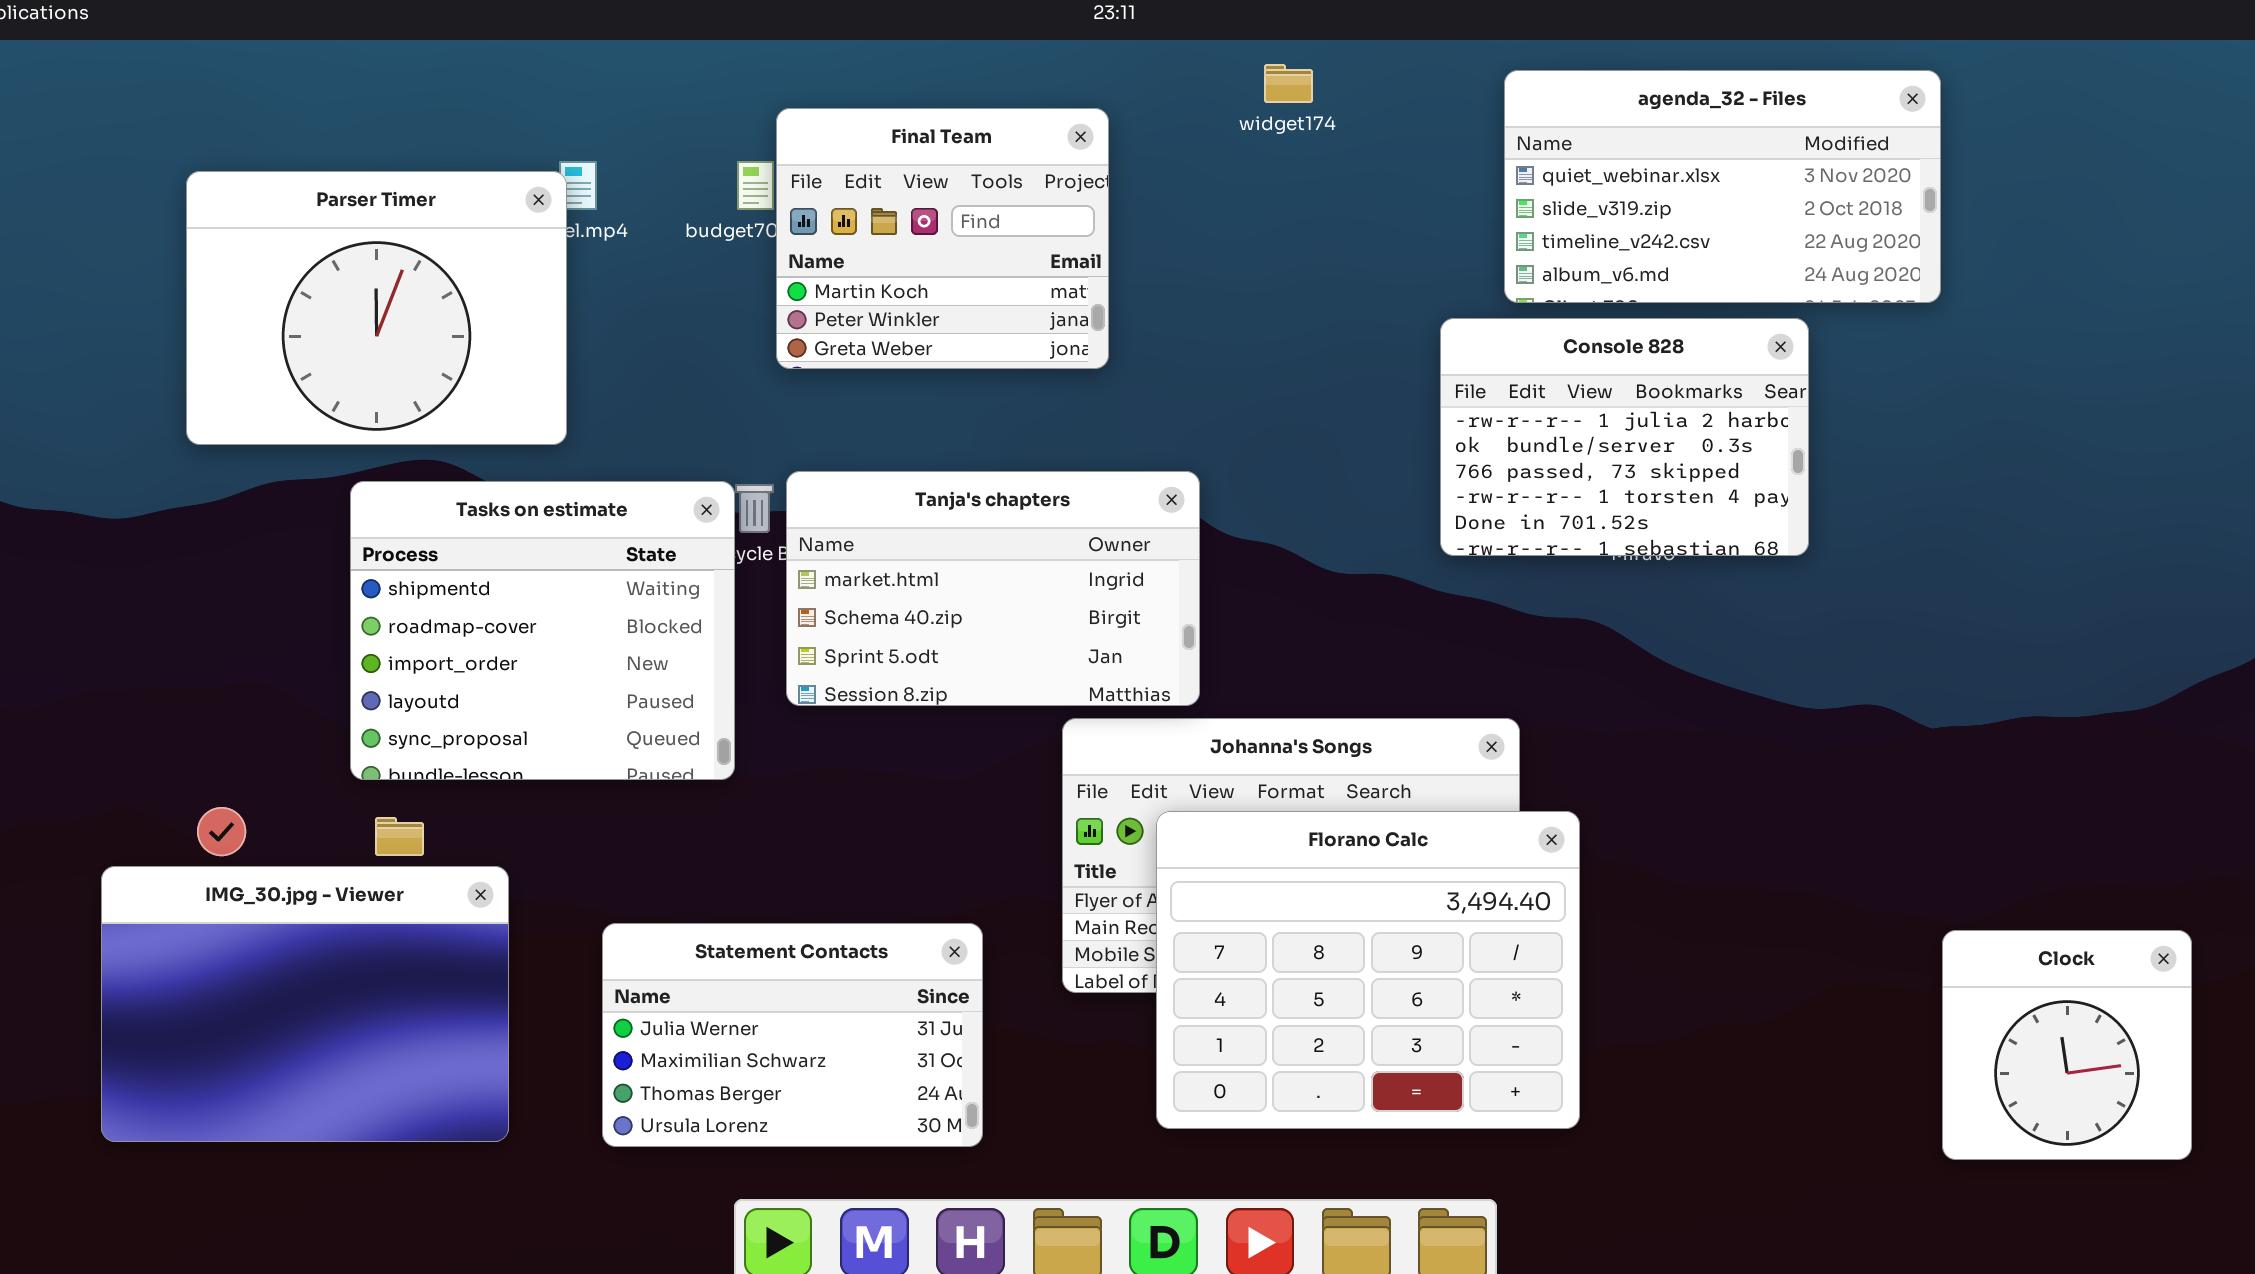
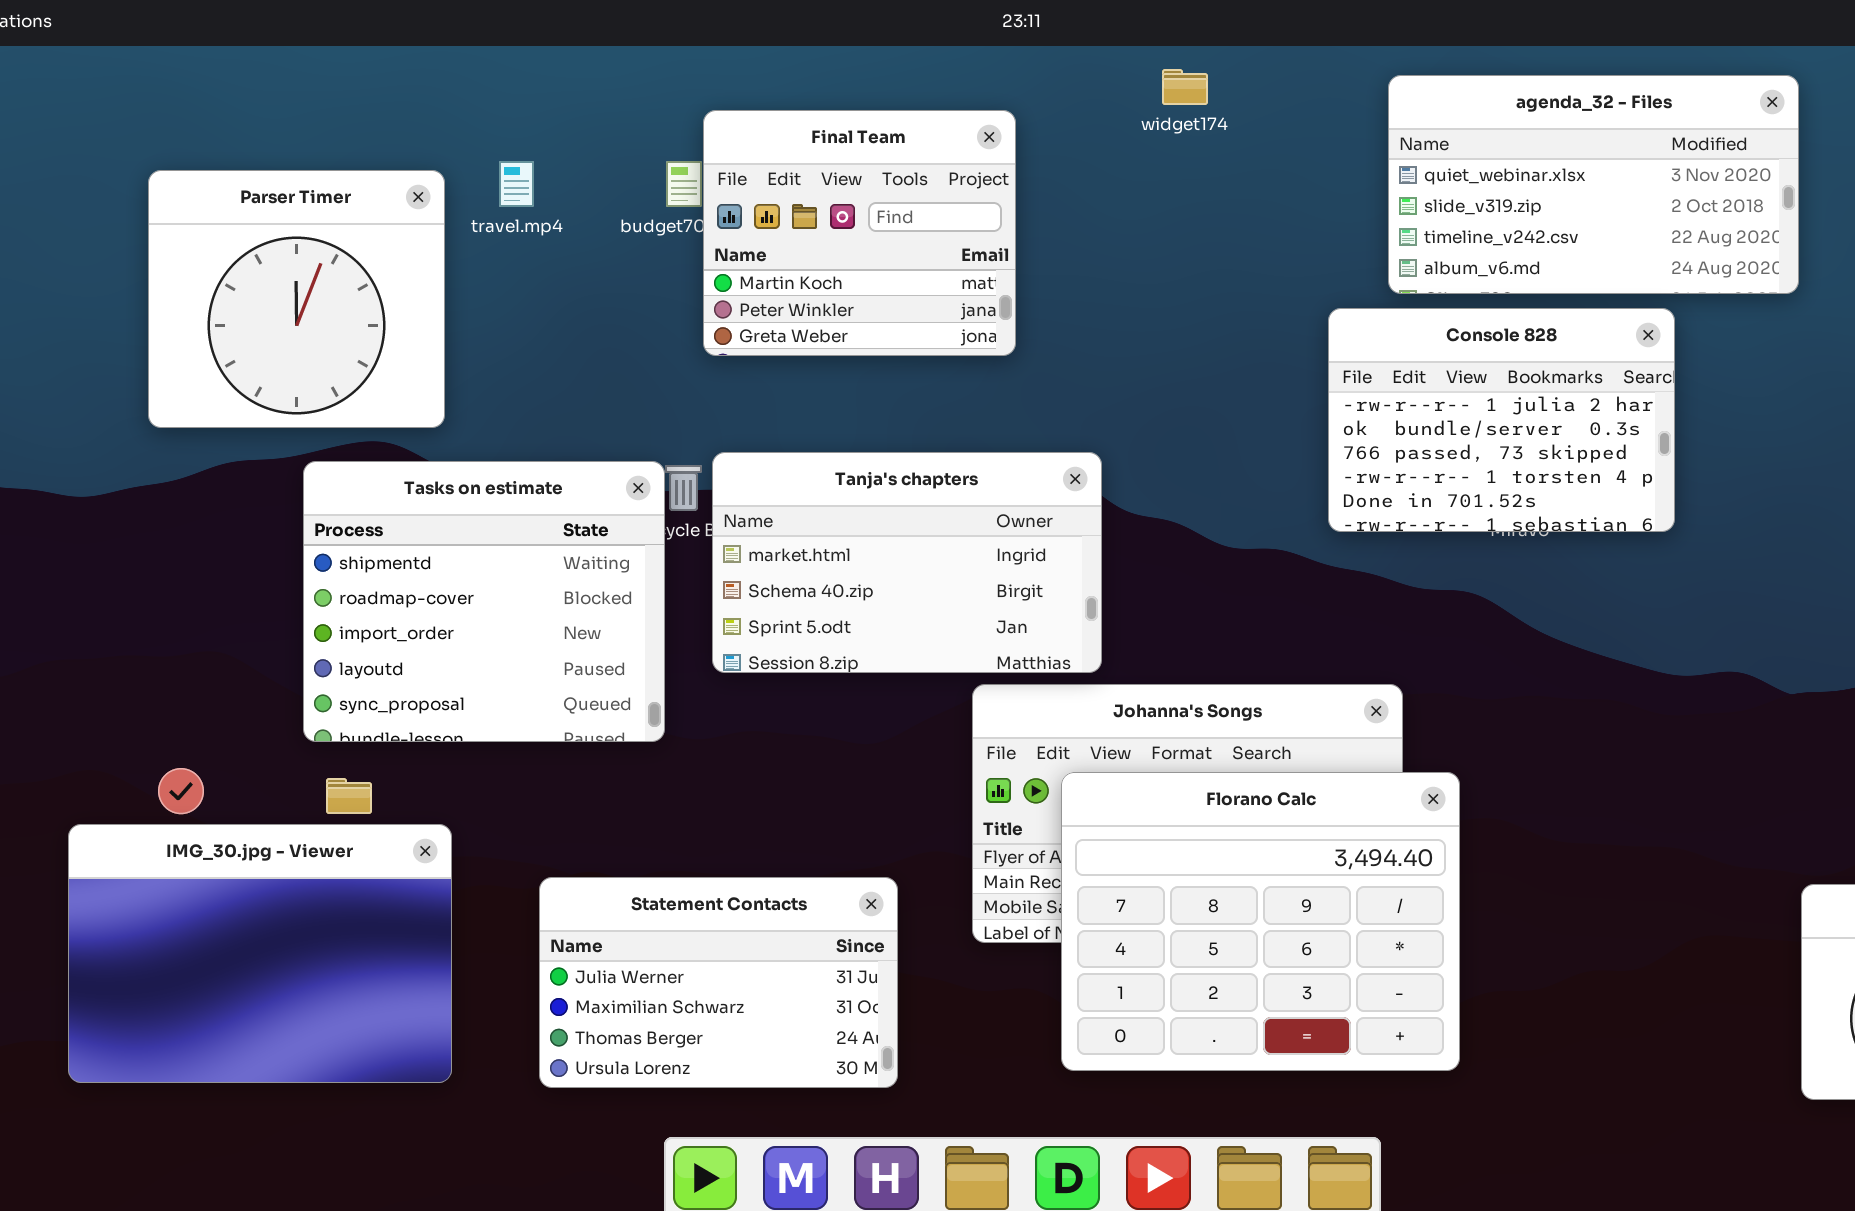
Parser Timer: [186,171,567,445] -> [148,170,445,428], resized

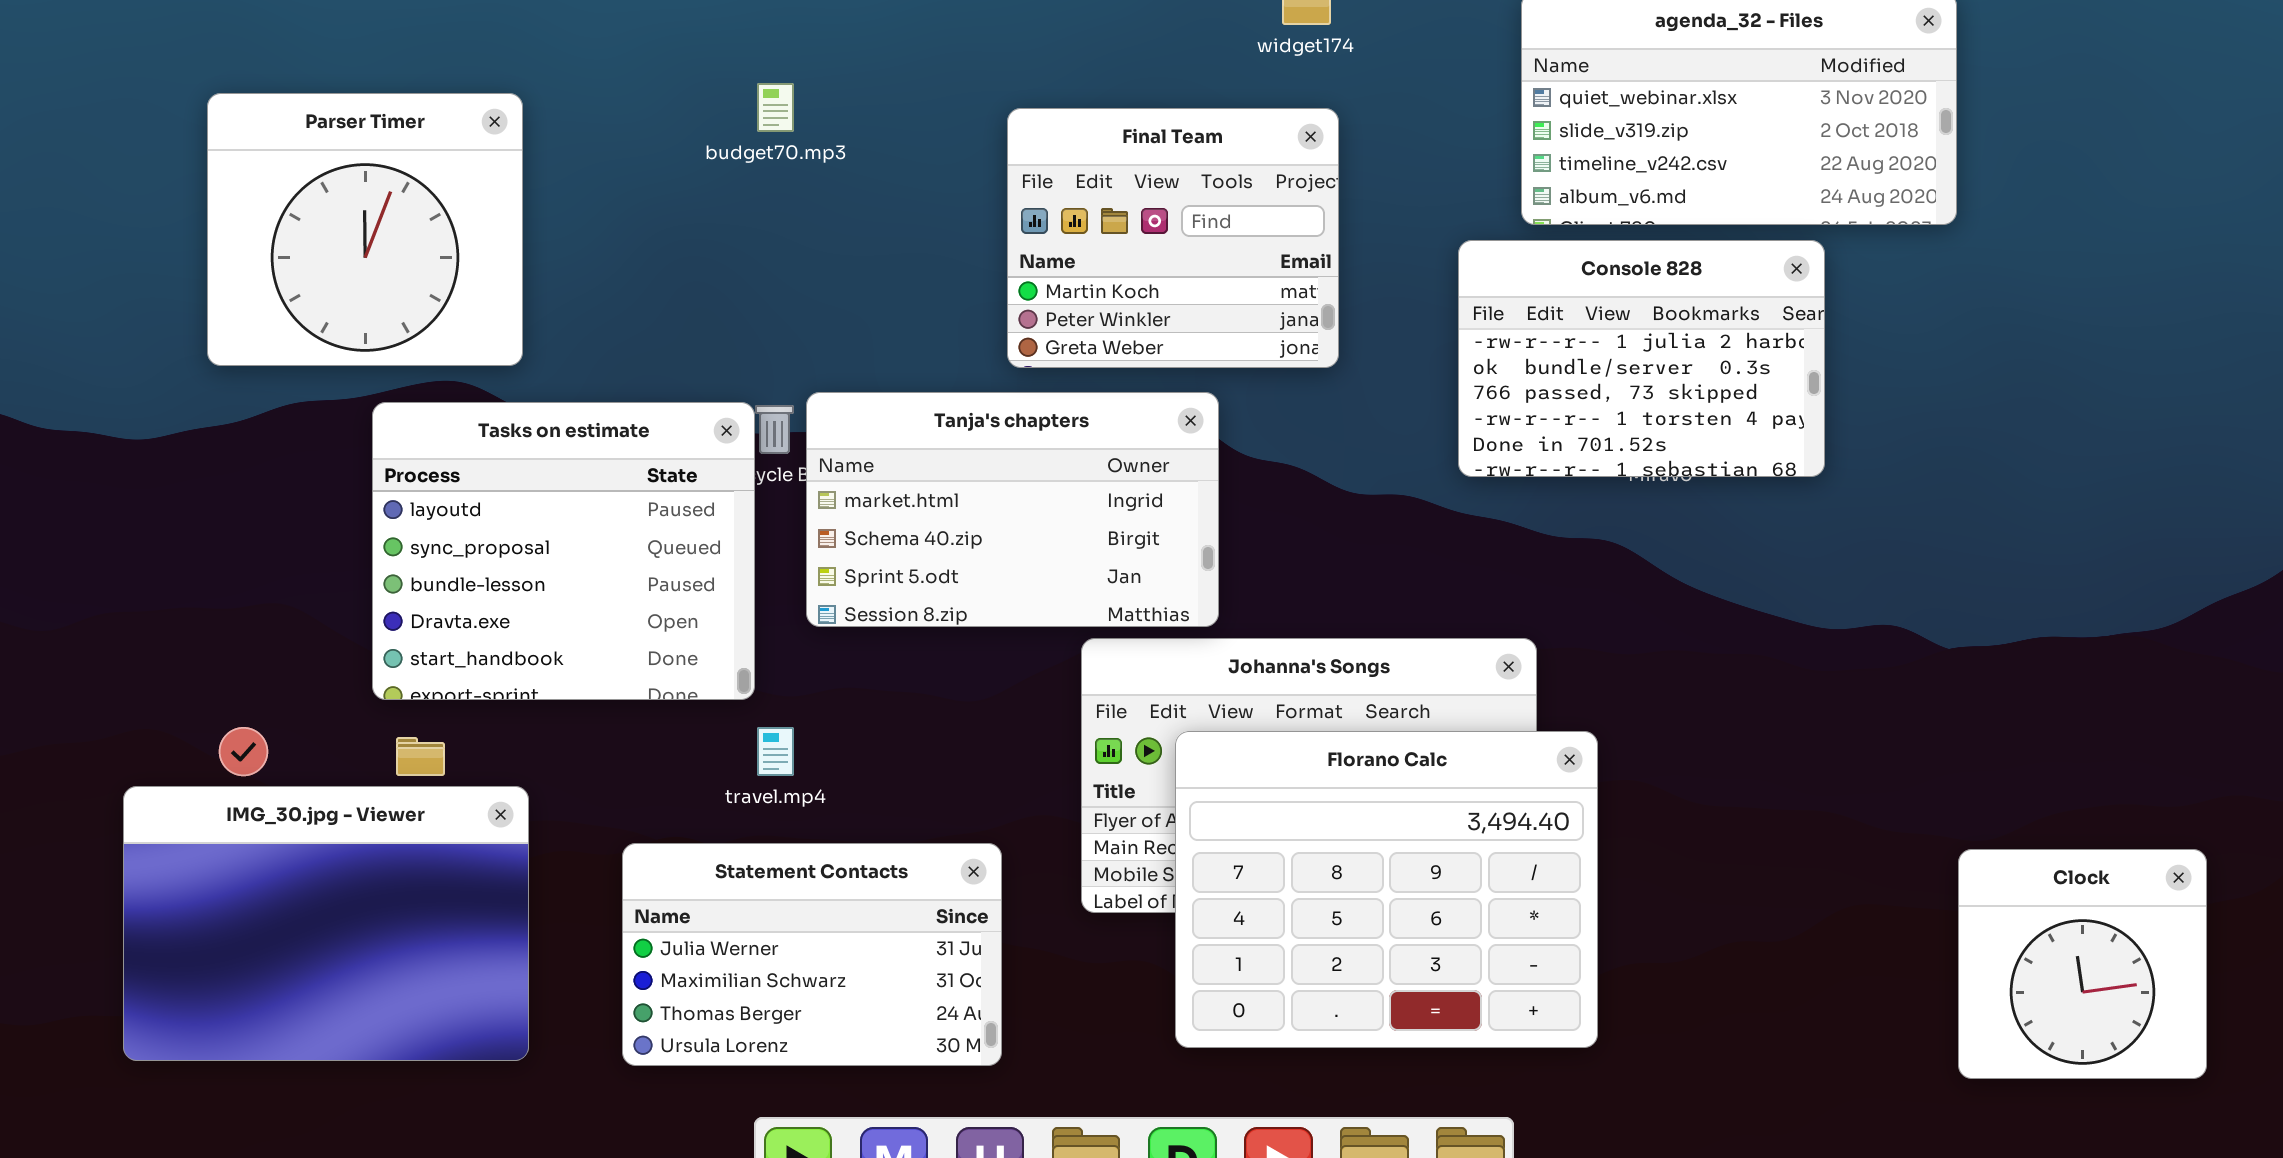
Final Team: [703,110,1016,356] -> [1007,108,1339,368], moved
travel.mp4: [499,161,534,207] -> [757,727,794,776], moved
Tasks on estimate: [303,461,665,742] -> [372,402,755,700], scrolled down 3 rows

